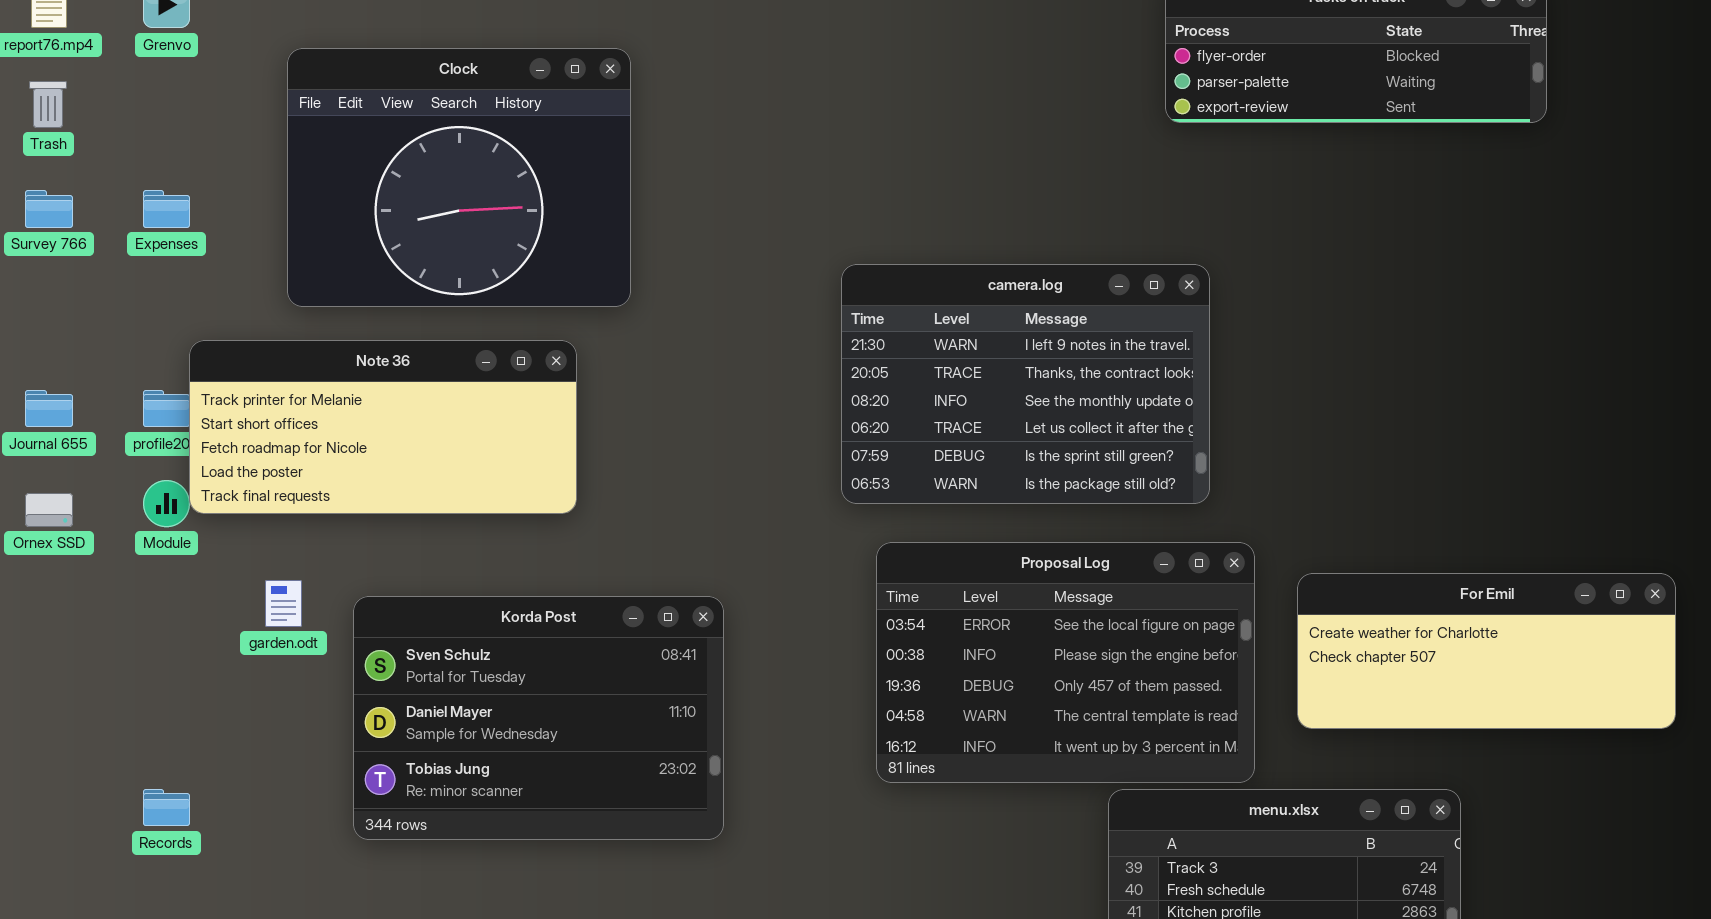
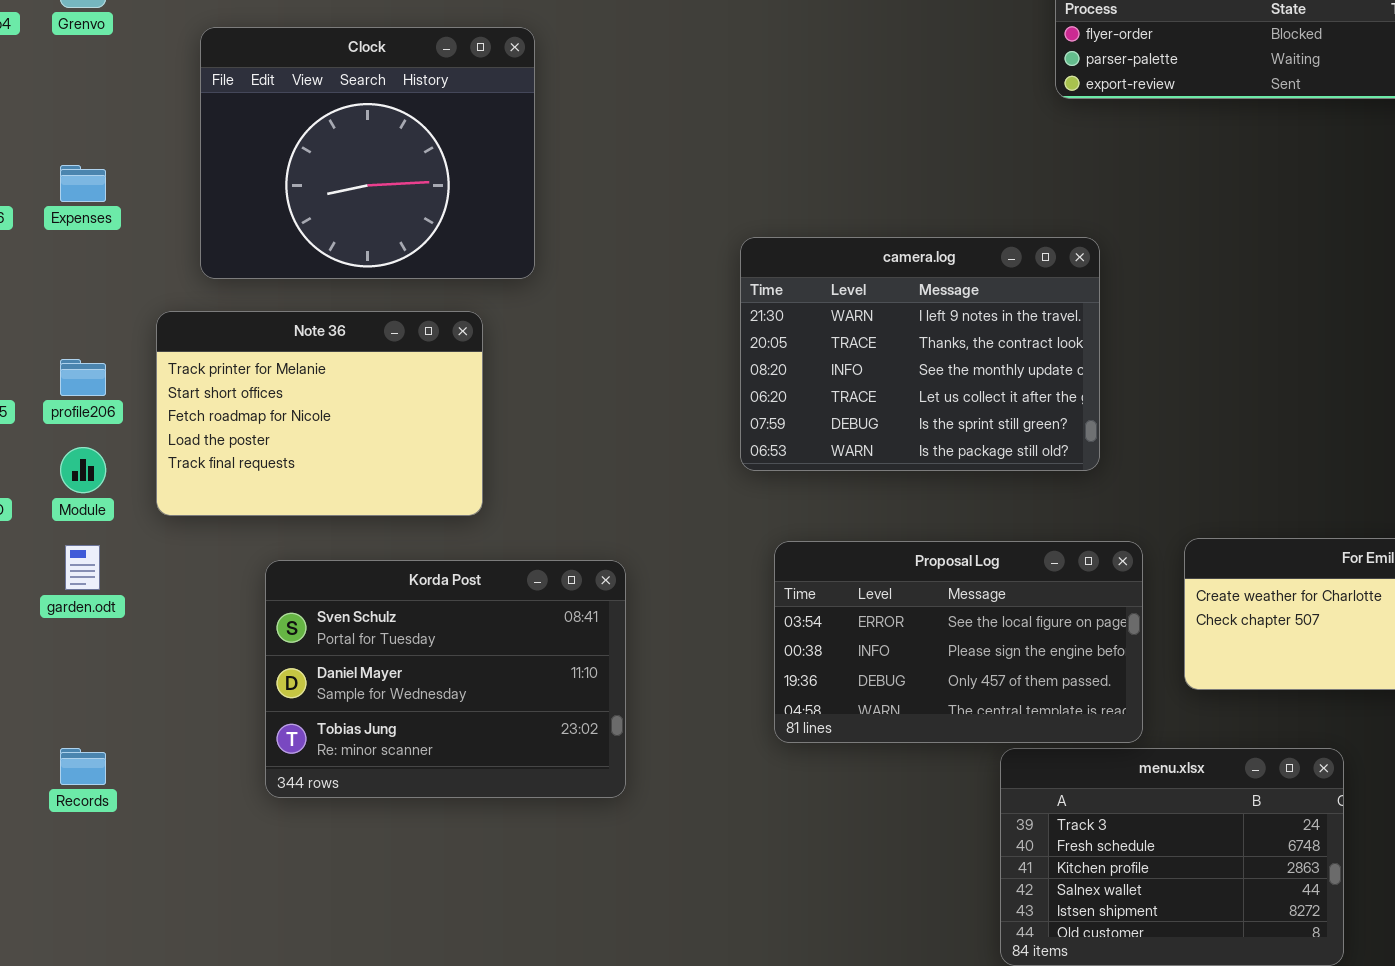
Note 36: [189,340,577,514] -> [156,311,483,516], resized
Proposal Log: [876,542,1255,783] -> [774,541,1143,743], resized
garden.odt: [265,580,302,627] -> [65,545,100,590], moved

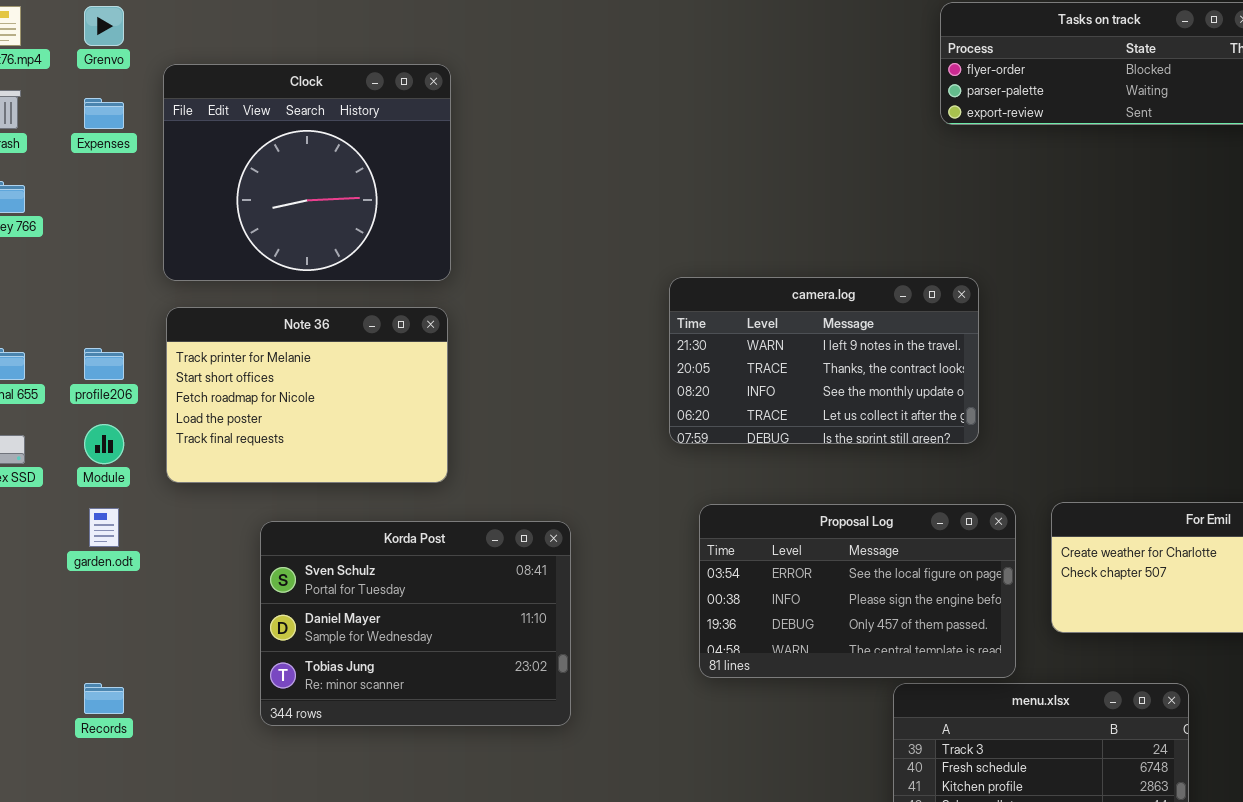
Clock: [200,27,535,279] -> [163,64,451,281], moved
Expenses: [60,165,106,202] -> [84,98,124,129], moved
camera.log: [740,237,1100,471] -> [669,277,979,444], resized

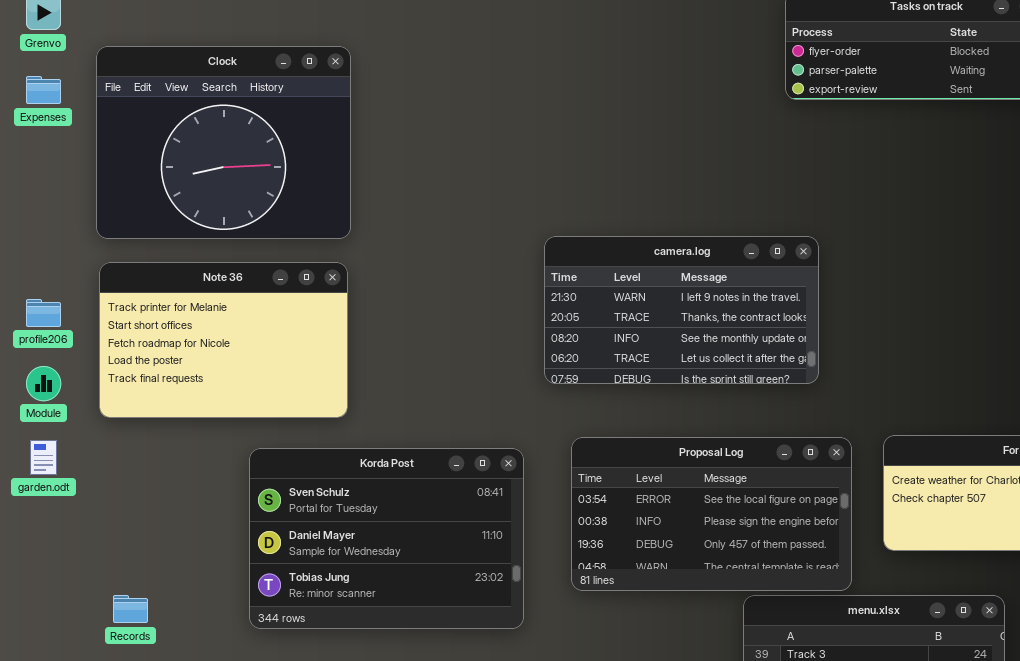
Korda Post: [260,521,571,726] -> [249,448,524,629], moved
Records: [84,683,124,714] -> [113,595,148,623], moved

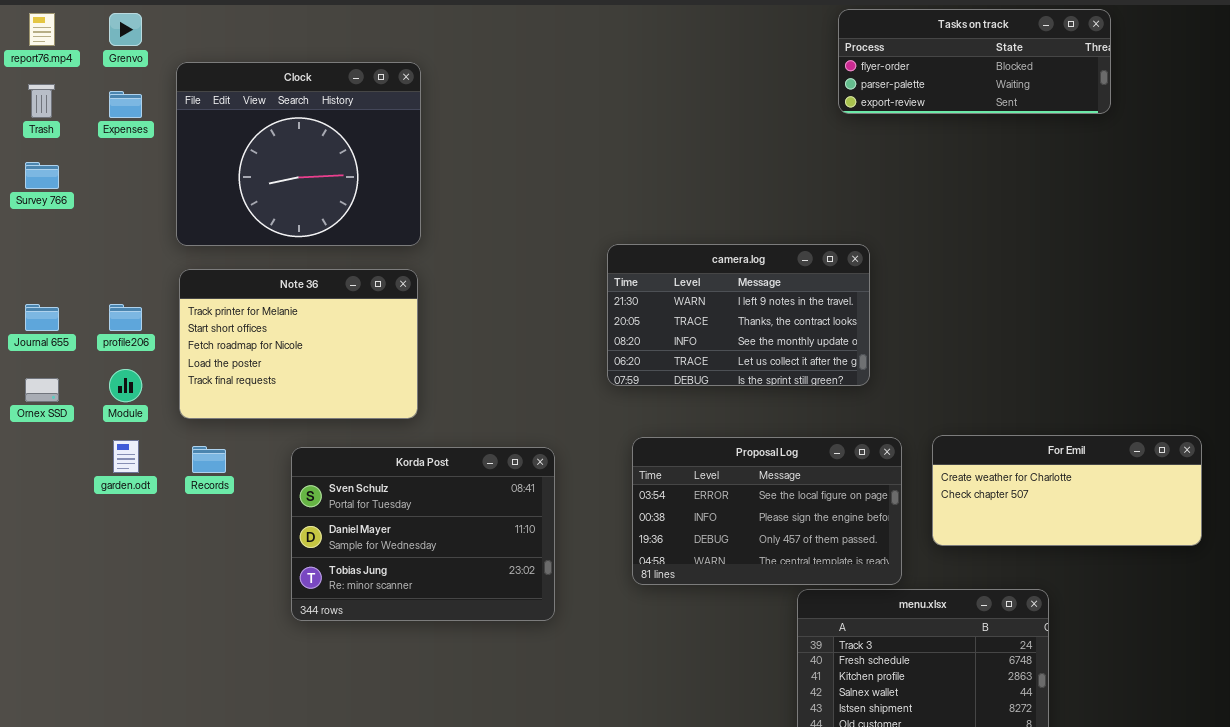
Korda Post: [249,448,524,629] -> [291,447,555,621], moved
Records: [113,595,148,623] -> [192,446,226,473], moved

